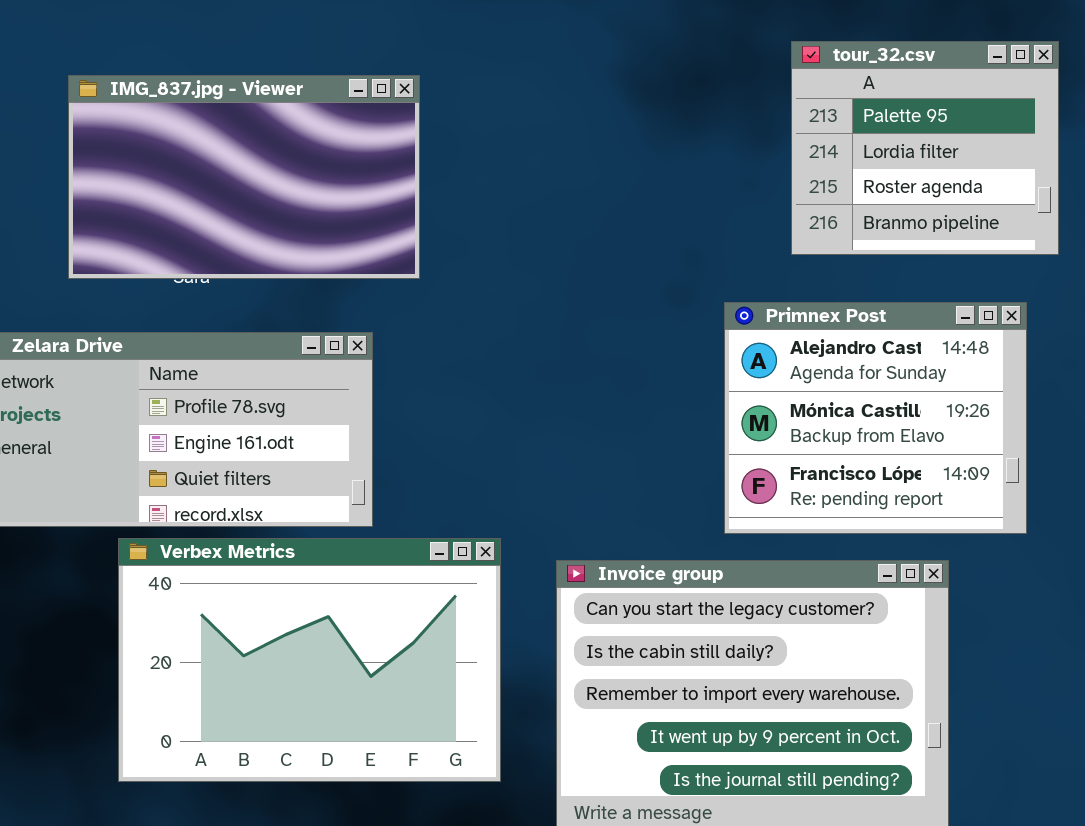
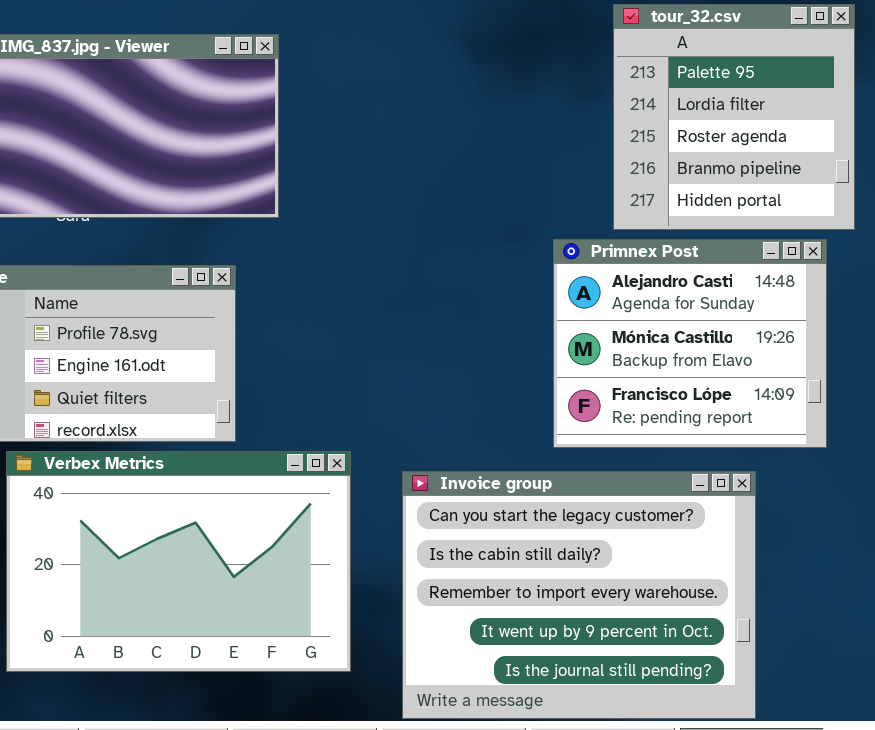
tour_32.csv: [791,41,1059,255] -> [613,4,855,230], resized

